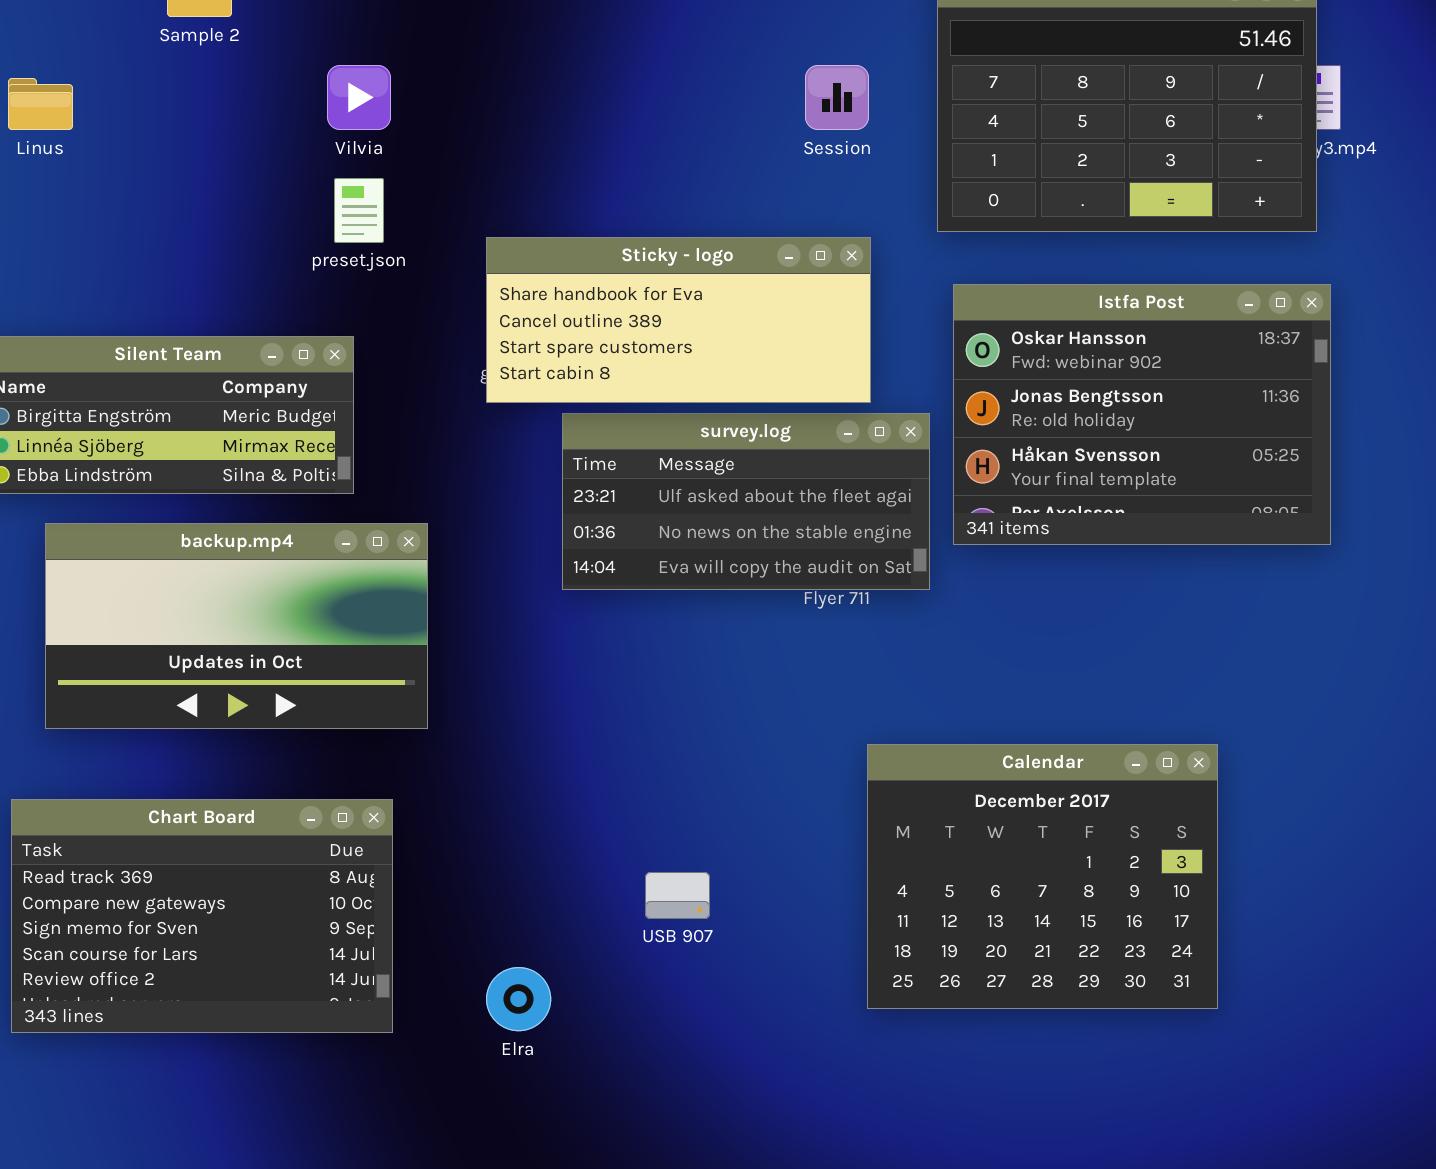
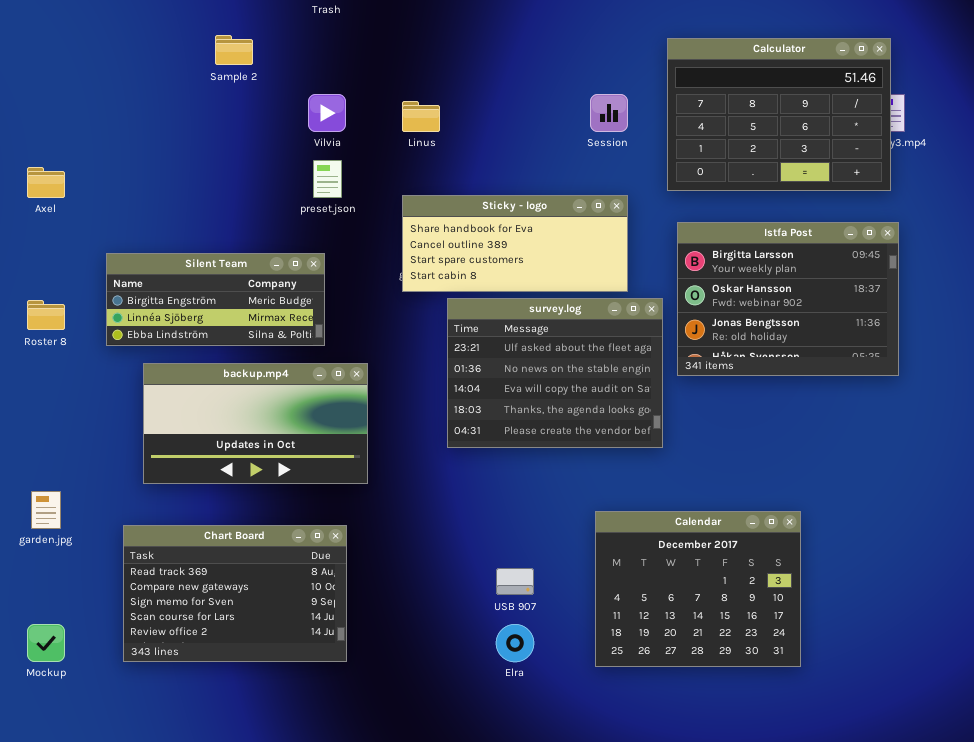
Linus: [8,78,73,130] -> [402,101,440,132], moved
Istfa Post: [953,284,1331,545] -> [677,222,899,376], scrolled up 1 row
survey.log: [562,413,930,590] -> [447,298,663,448], resized
Calendar: [867,744,1218,1009] -> [595,511,801,667], moved
Elra: [486,967,551,1031] -> [496,624,534,662], moved

